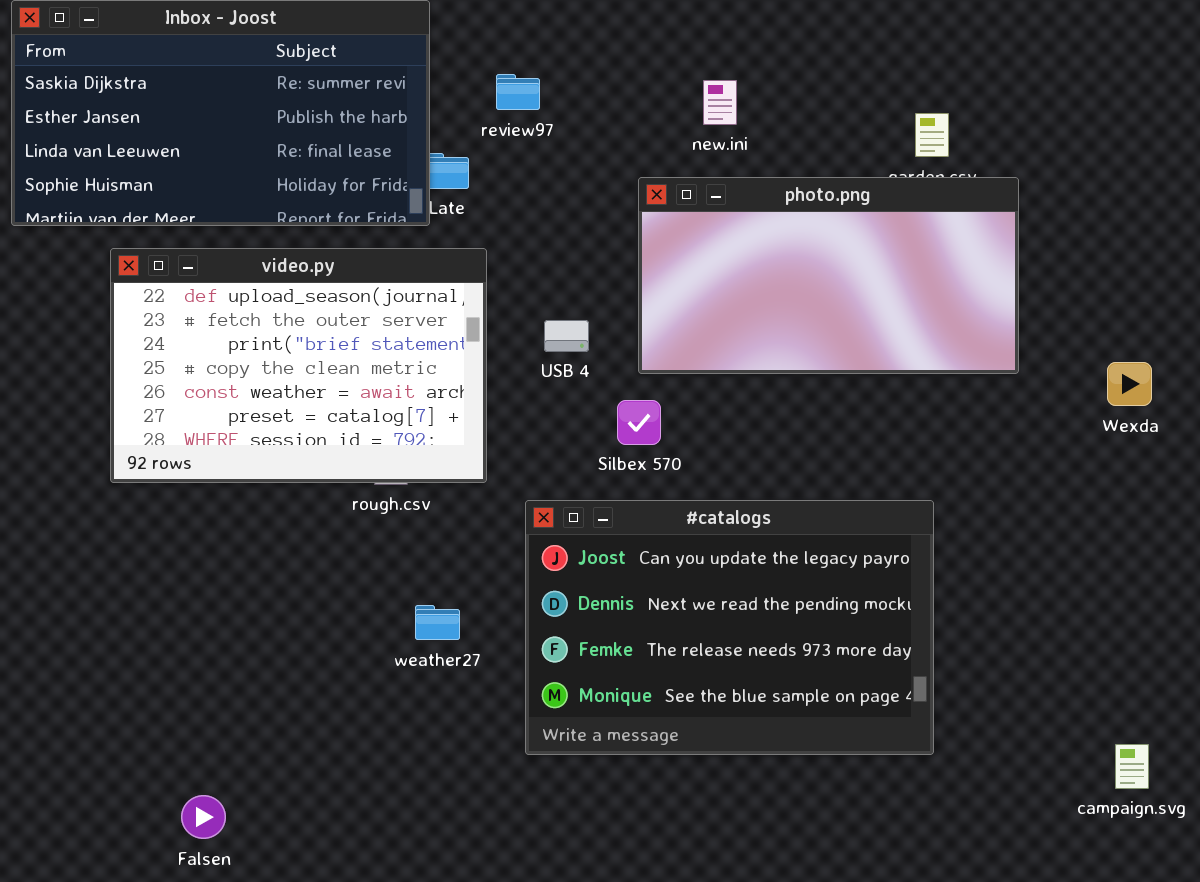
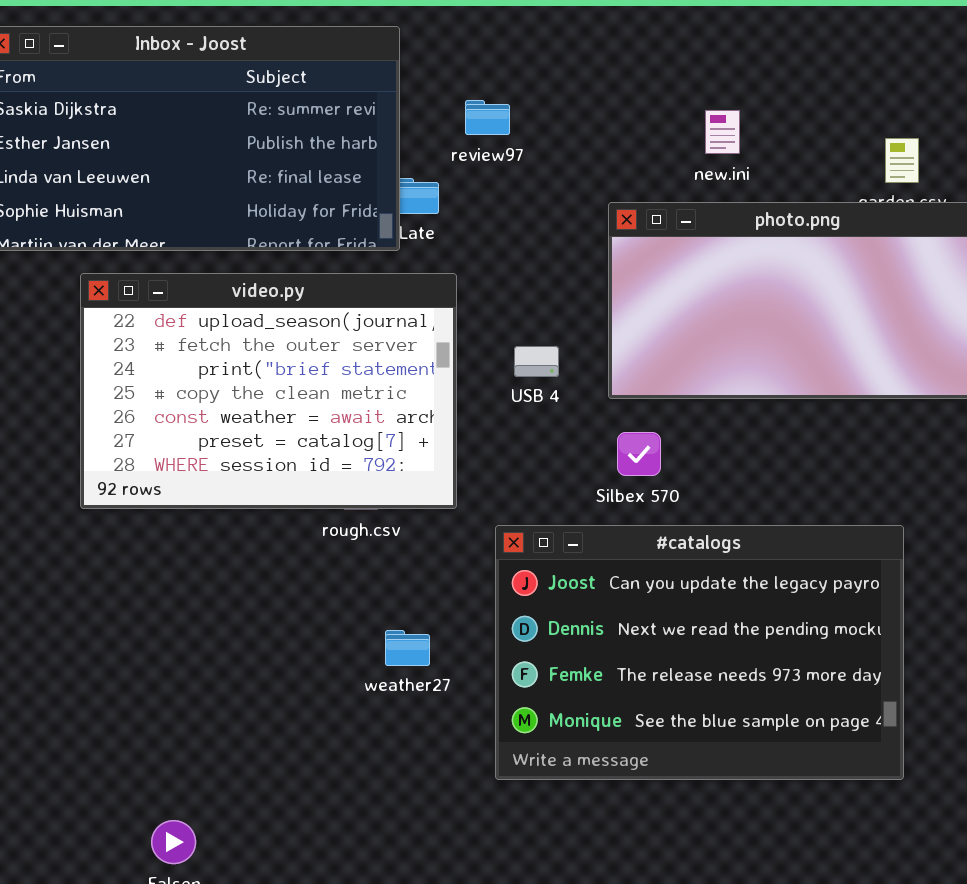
new.ini: [703,80,737,125] -> [705,110,740,154], moved
Silbex 570: [617,400,661,445] -> [617,432,661,476], moved

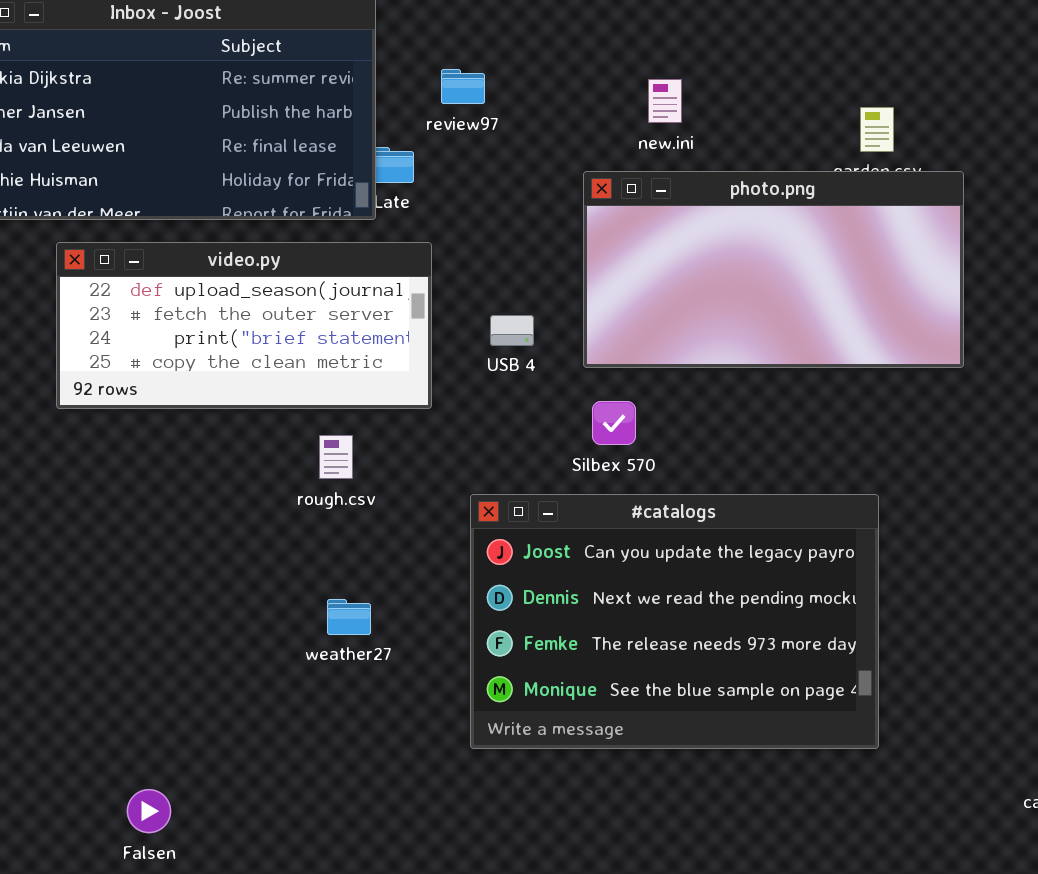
new.ini: [705,110,740,154] -> [648,79,682,123], moved
video.py: [80,273,457,509] -> [56,242,432,409], resized
weather27: [385,630,430,666] -> [327,599,371,635], moved

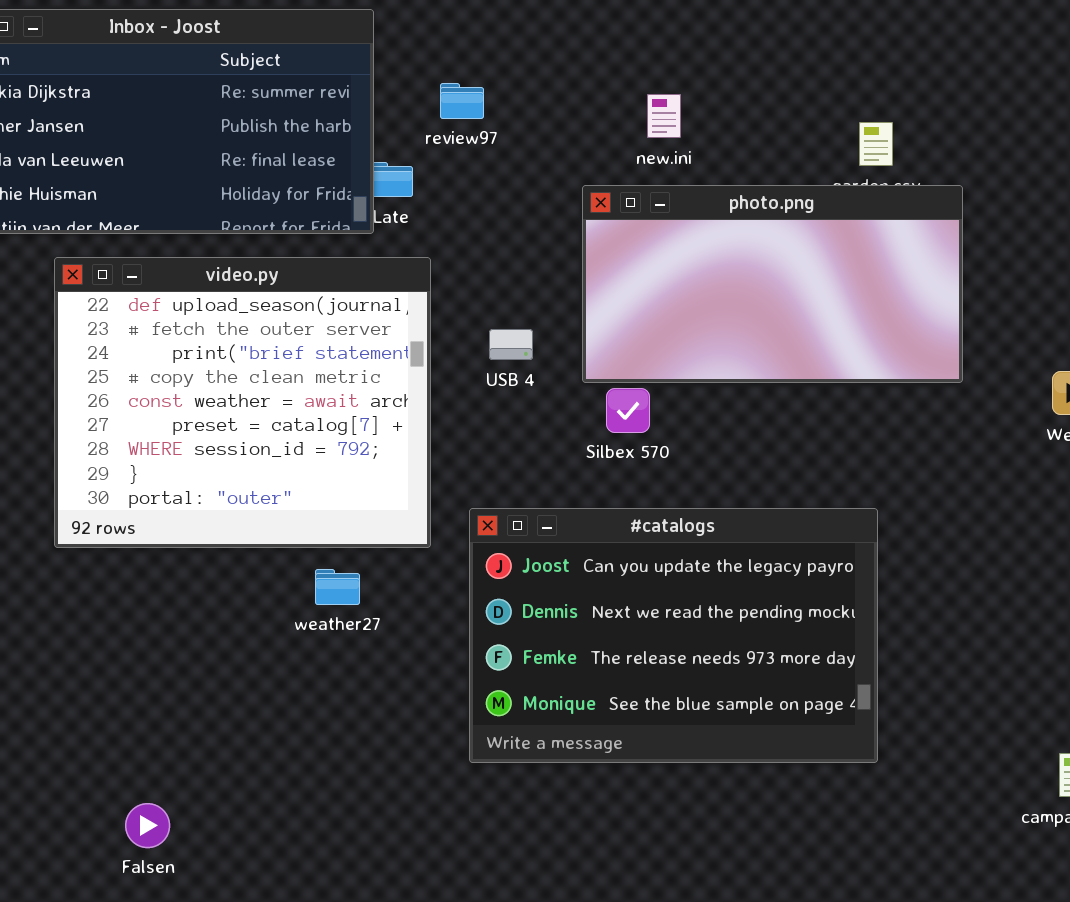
video.py: [56,242,432,409] -> [54,257,431,548], resized
Silbex 570: [592,401,636,445] -> [606,388,650,433], moved
weather27: [327,599,371,635] -> [315,569,360,605], moved

